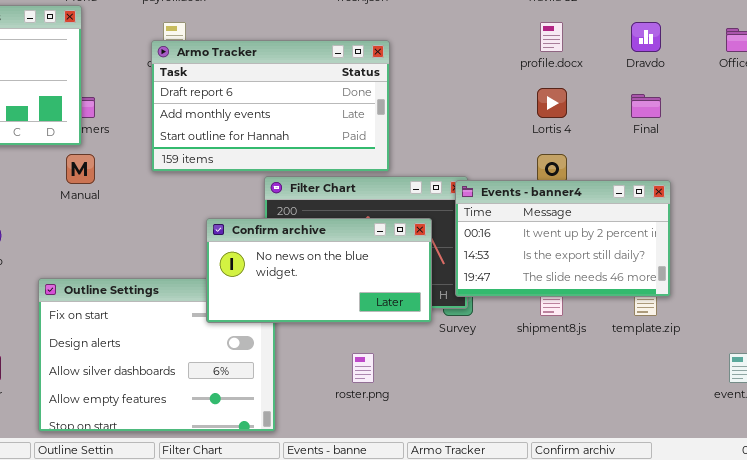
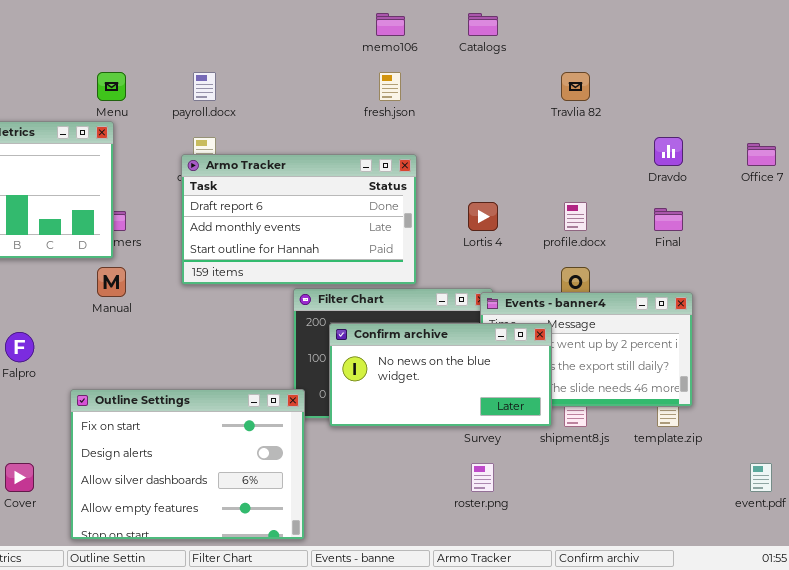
profile.docx: [540,22,563,52] -> [564,202,587,231], moved
Lortis 4: [537,88,567,118] -> [468,202,498,231], moved
Confirm archive: [206,218,432,323] -> [329,323,552,427], moved
roster.png: [352,353,374,383] -> [471,463,494,492], moved

